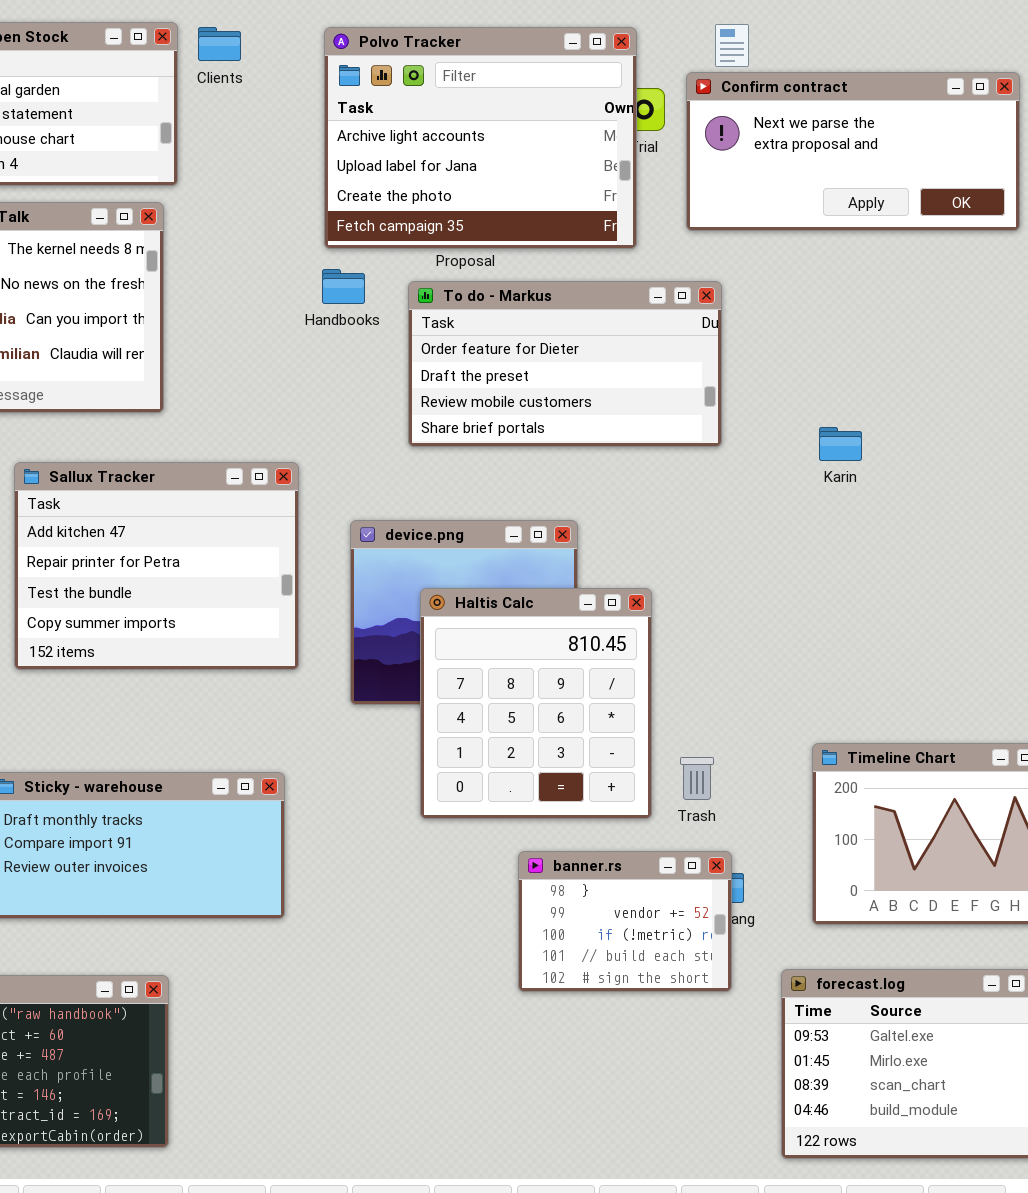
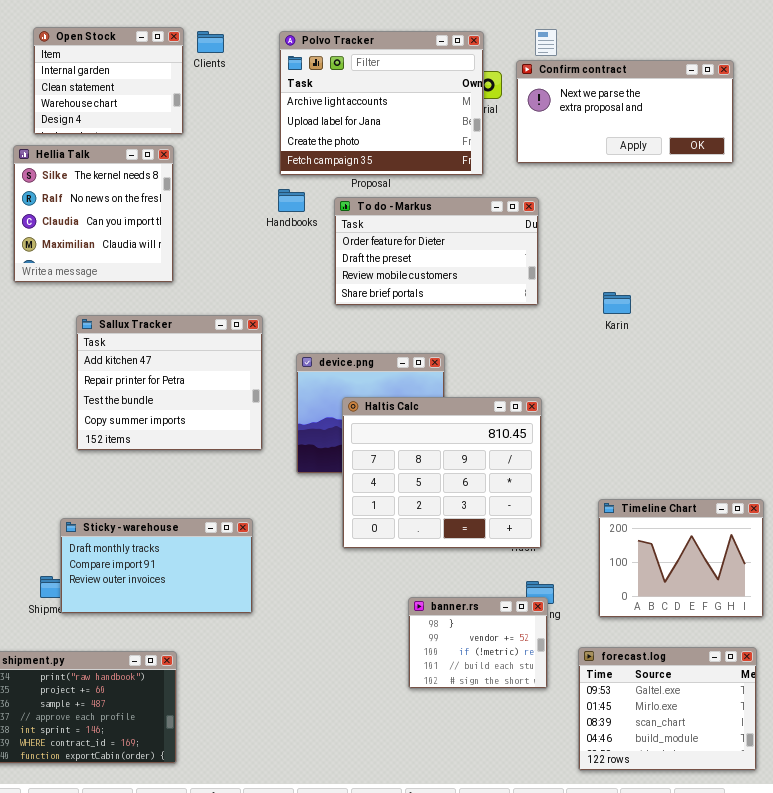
Haltis Calc: [420,588,652,819] -> [342,397,542,549], resized
banner.rs: [518,851,732,992] -> [408,597,548,689], moved

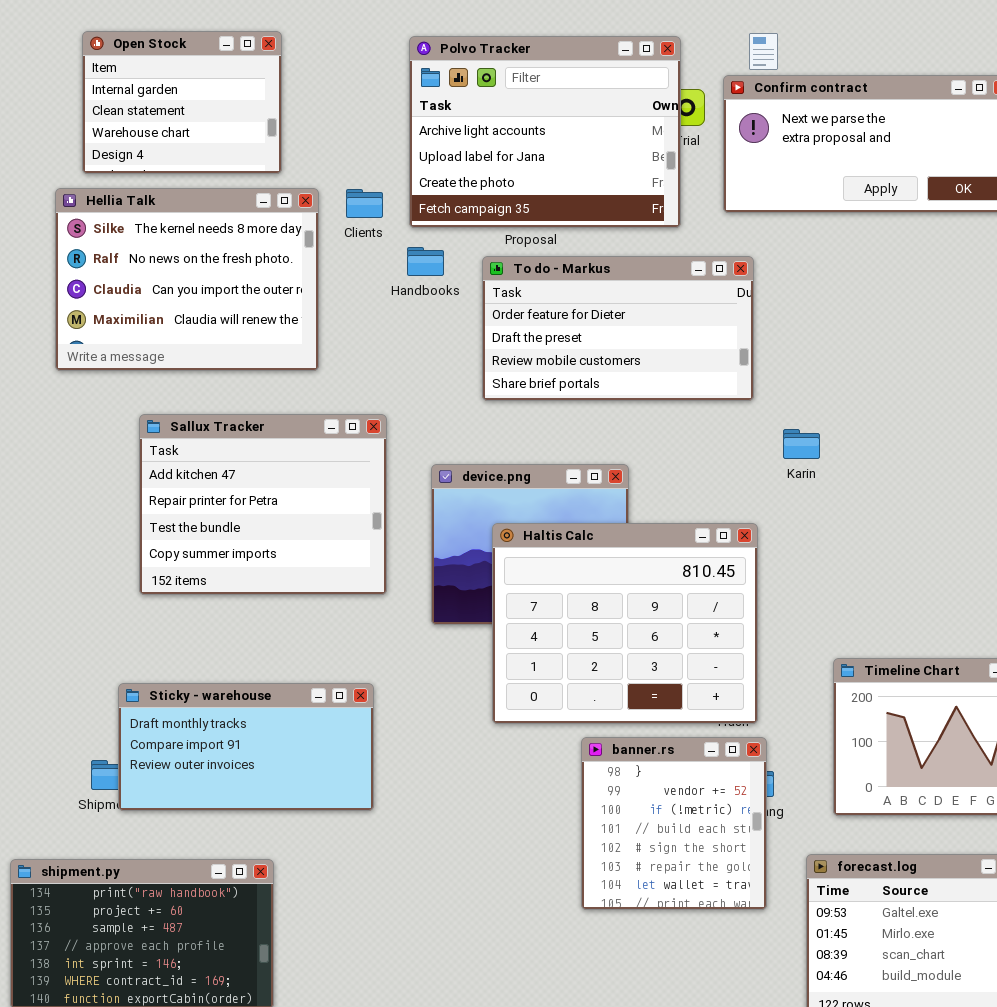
Clients: [197,31,224,53] -> [346,189,383,218], moved
Hellia Talk: [13,145,174,283] -> [55,188,319,371], resized
Karin: [603,292,631,314] -> [783,429,820,459], moved
banner.rs: [408,597,548,689] -> [581,737,767,910], resized

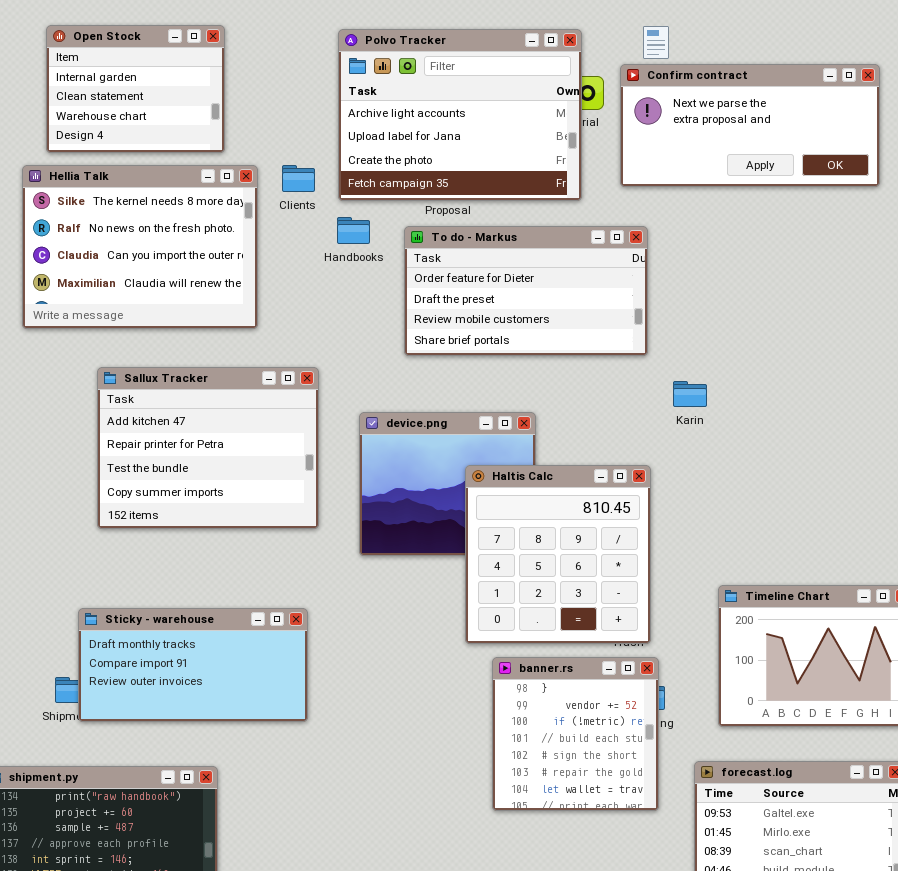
Haltis Calc: [492,523,758,724] -> [465,465,651,644], resized

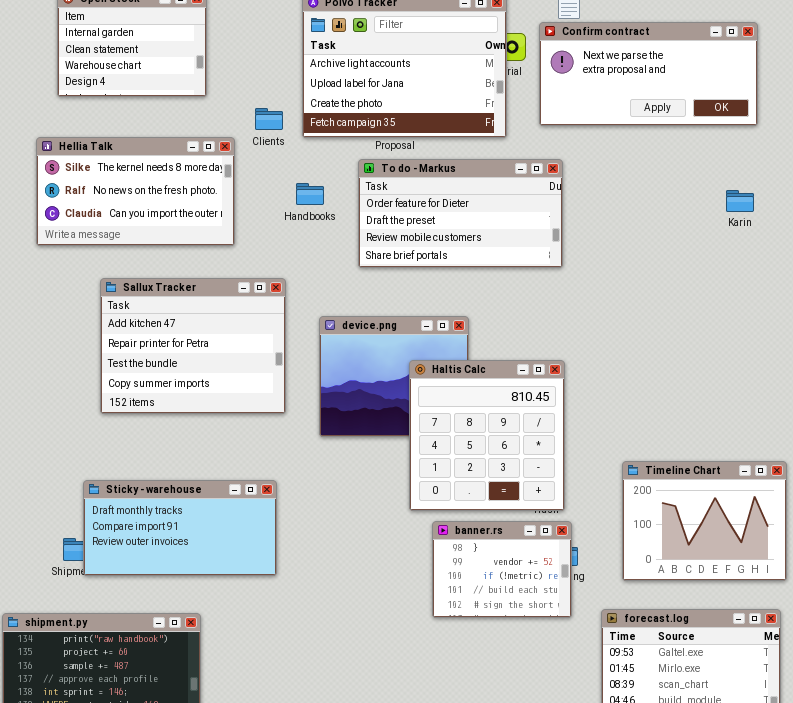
Hellia Talk: [22,165,258,329] -> [36,137,235,246], resized
Handbooks: [337,217,370,244] -> [296,183,324,205], moved
Karin: [673,381,707,407] -> [726,190,754,212], moved
banner.rs: [492,657,659,811] -> [432,521,572,618], resized

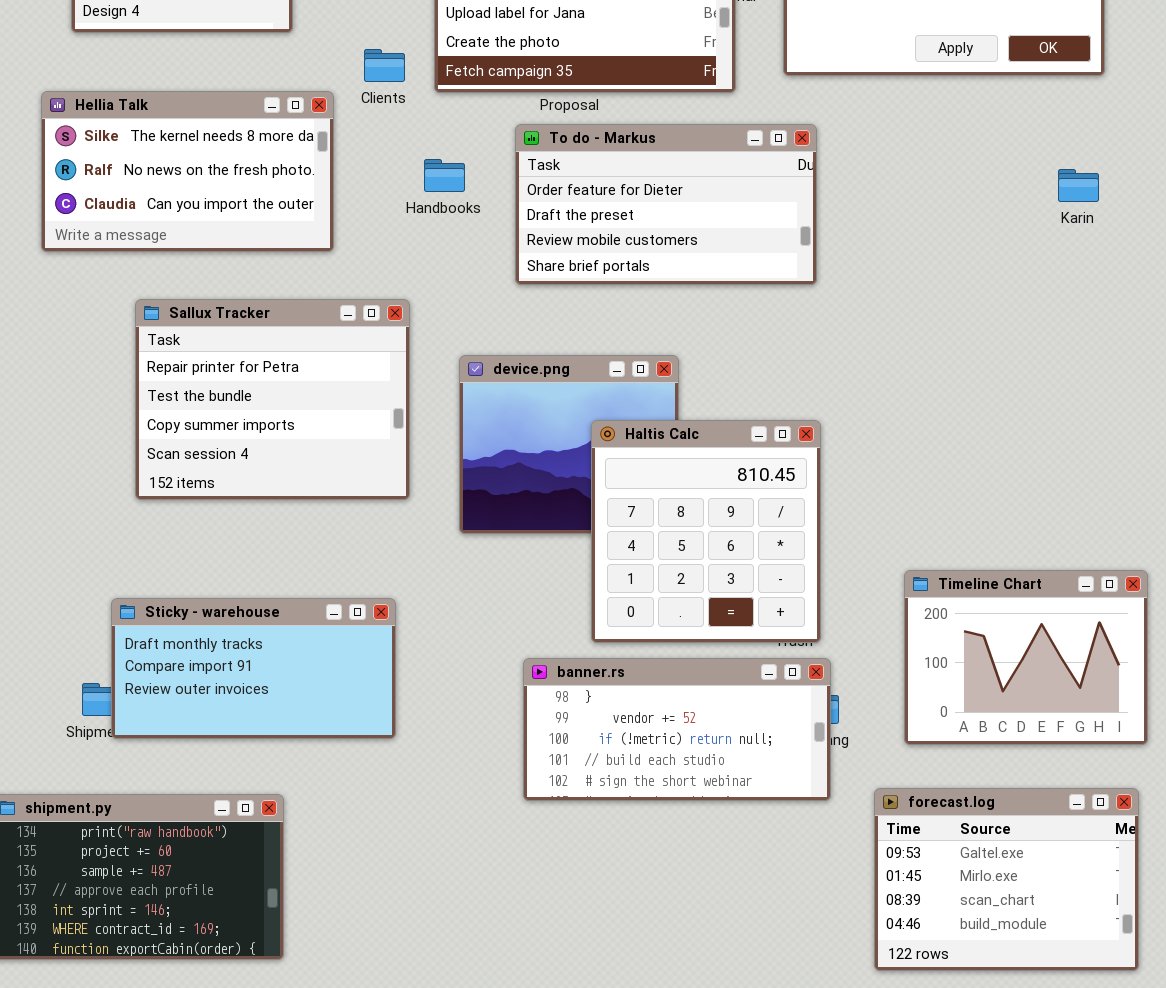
Sallux Tracker: [100,278,286,414] -> [135,299,410,500], scrolled down 1 row
banner.rs: [432,521,572,618] -> [523,658,831,801], resized

